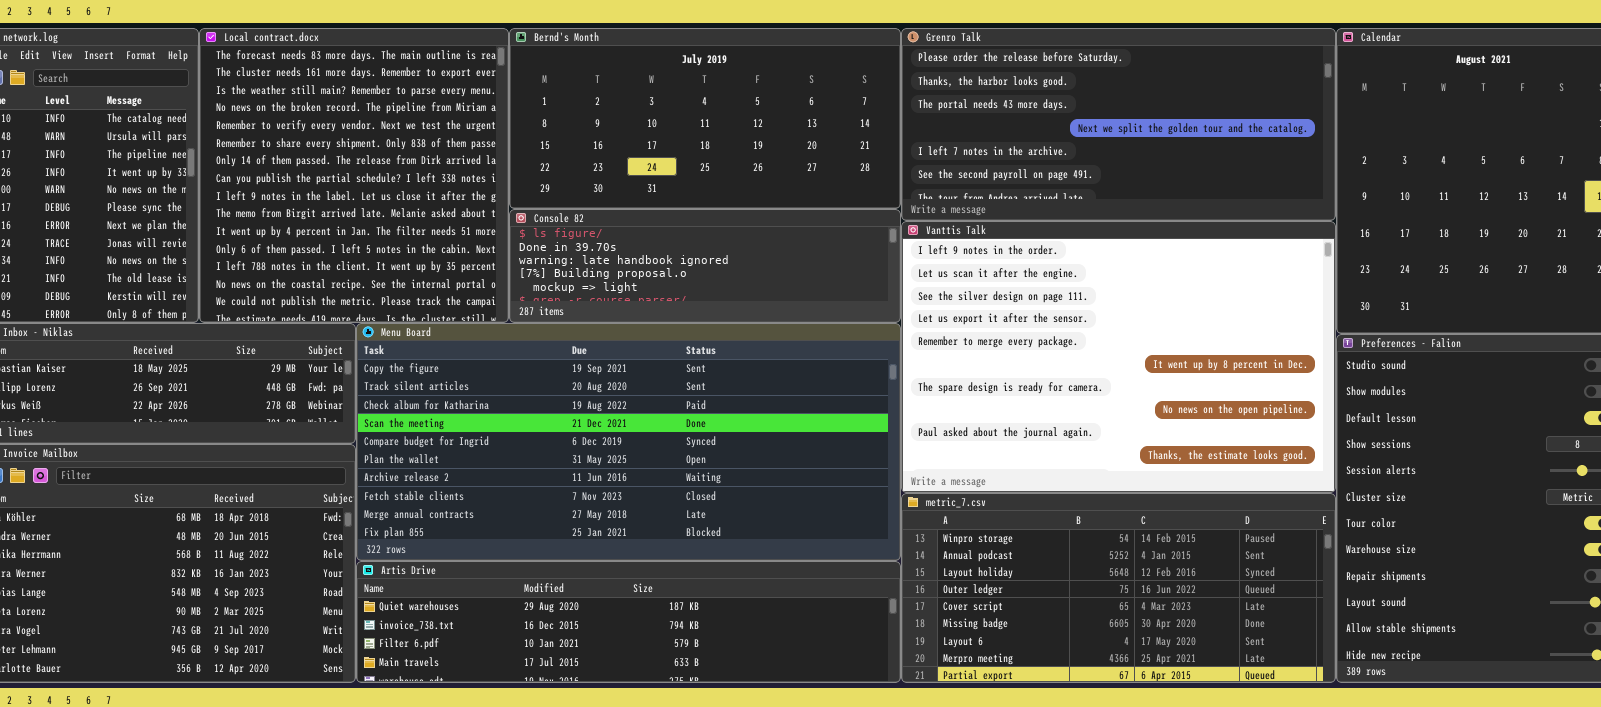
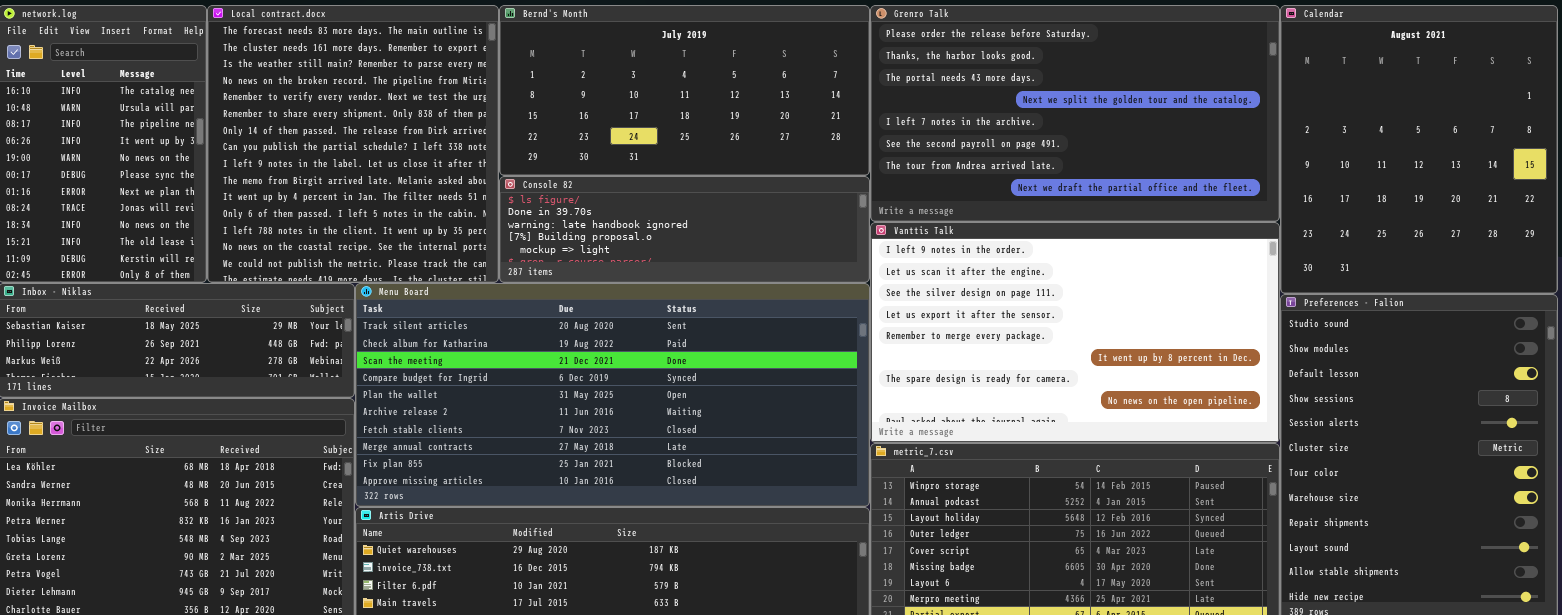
Grenro Talk: [901,28,1336,221] -> [870,5,1280,222], resized
Vanttis Talk: [901,221,1336,493] -> [870,222,1280,443], resized
Menu Board: [356,323,901,561] -> [355,283,870,507], scrolled down 1 row

